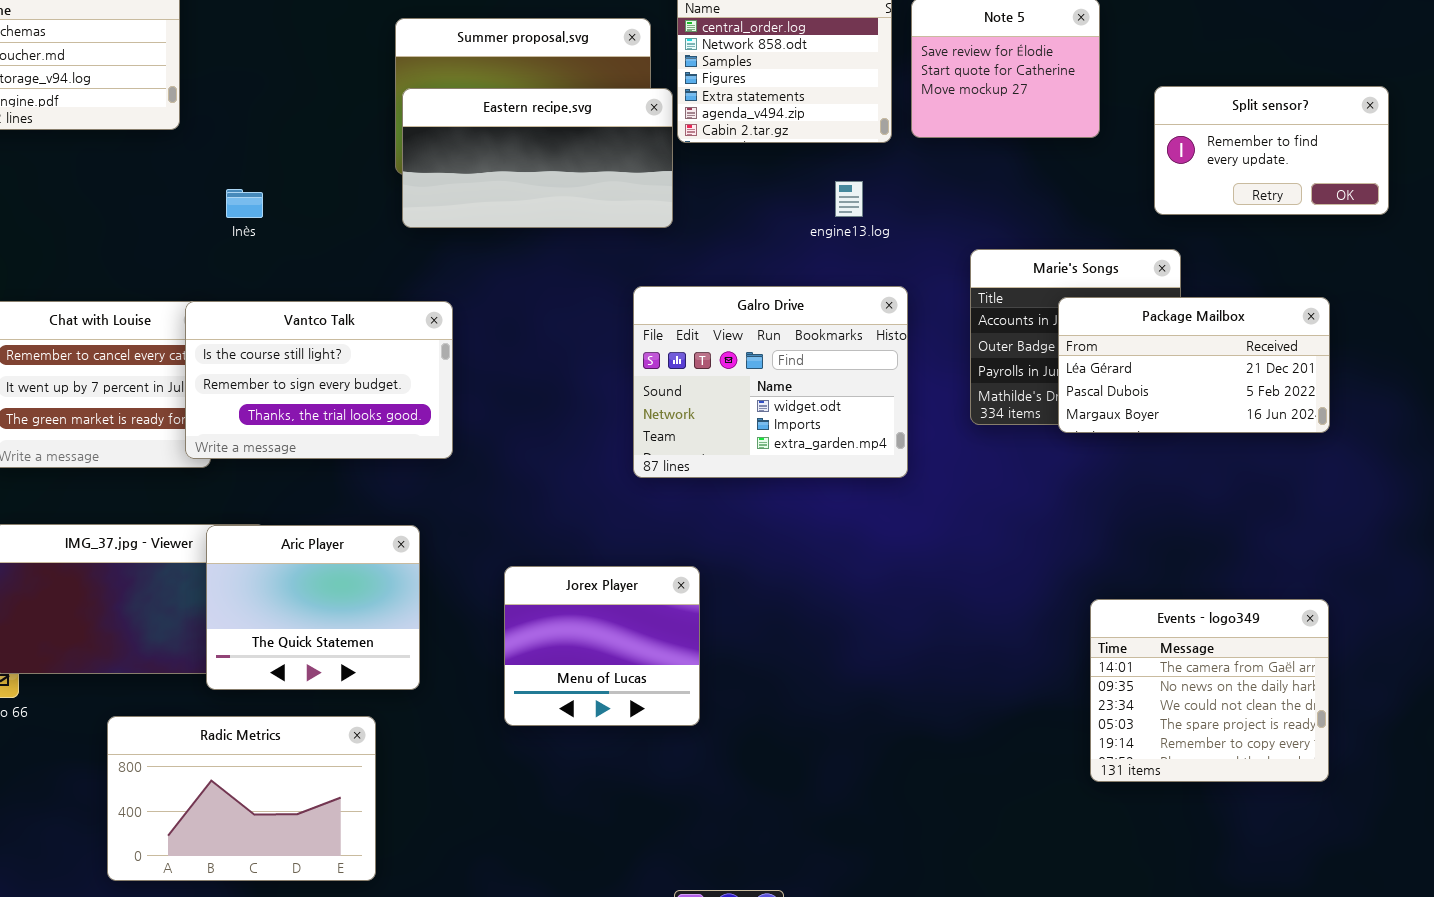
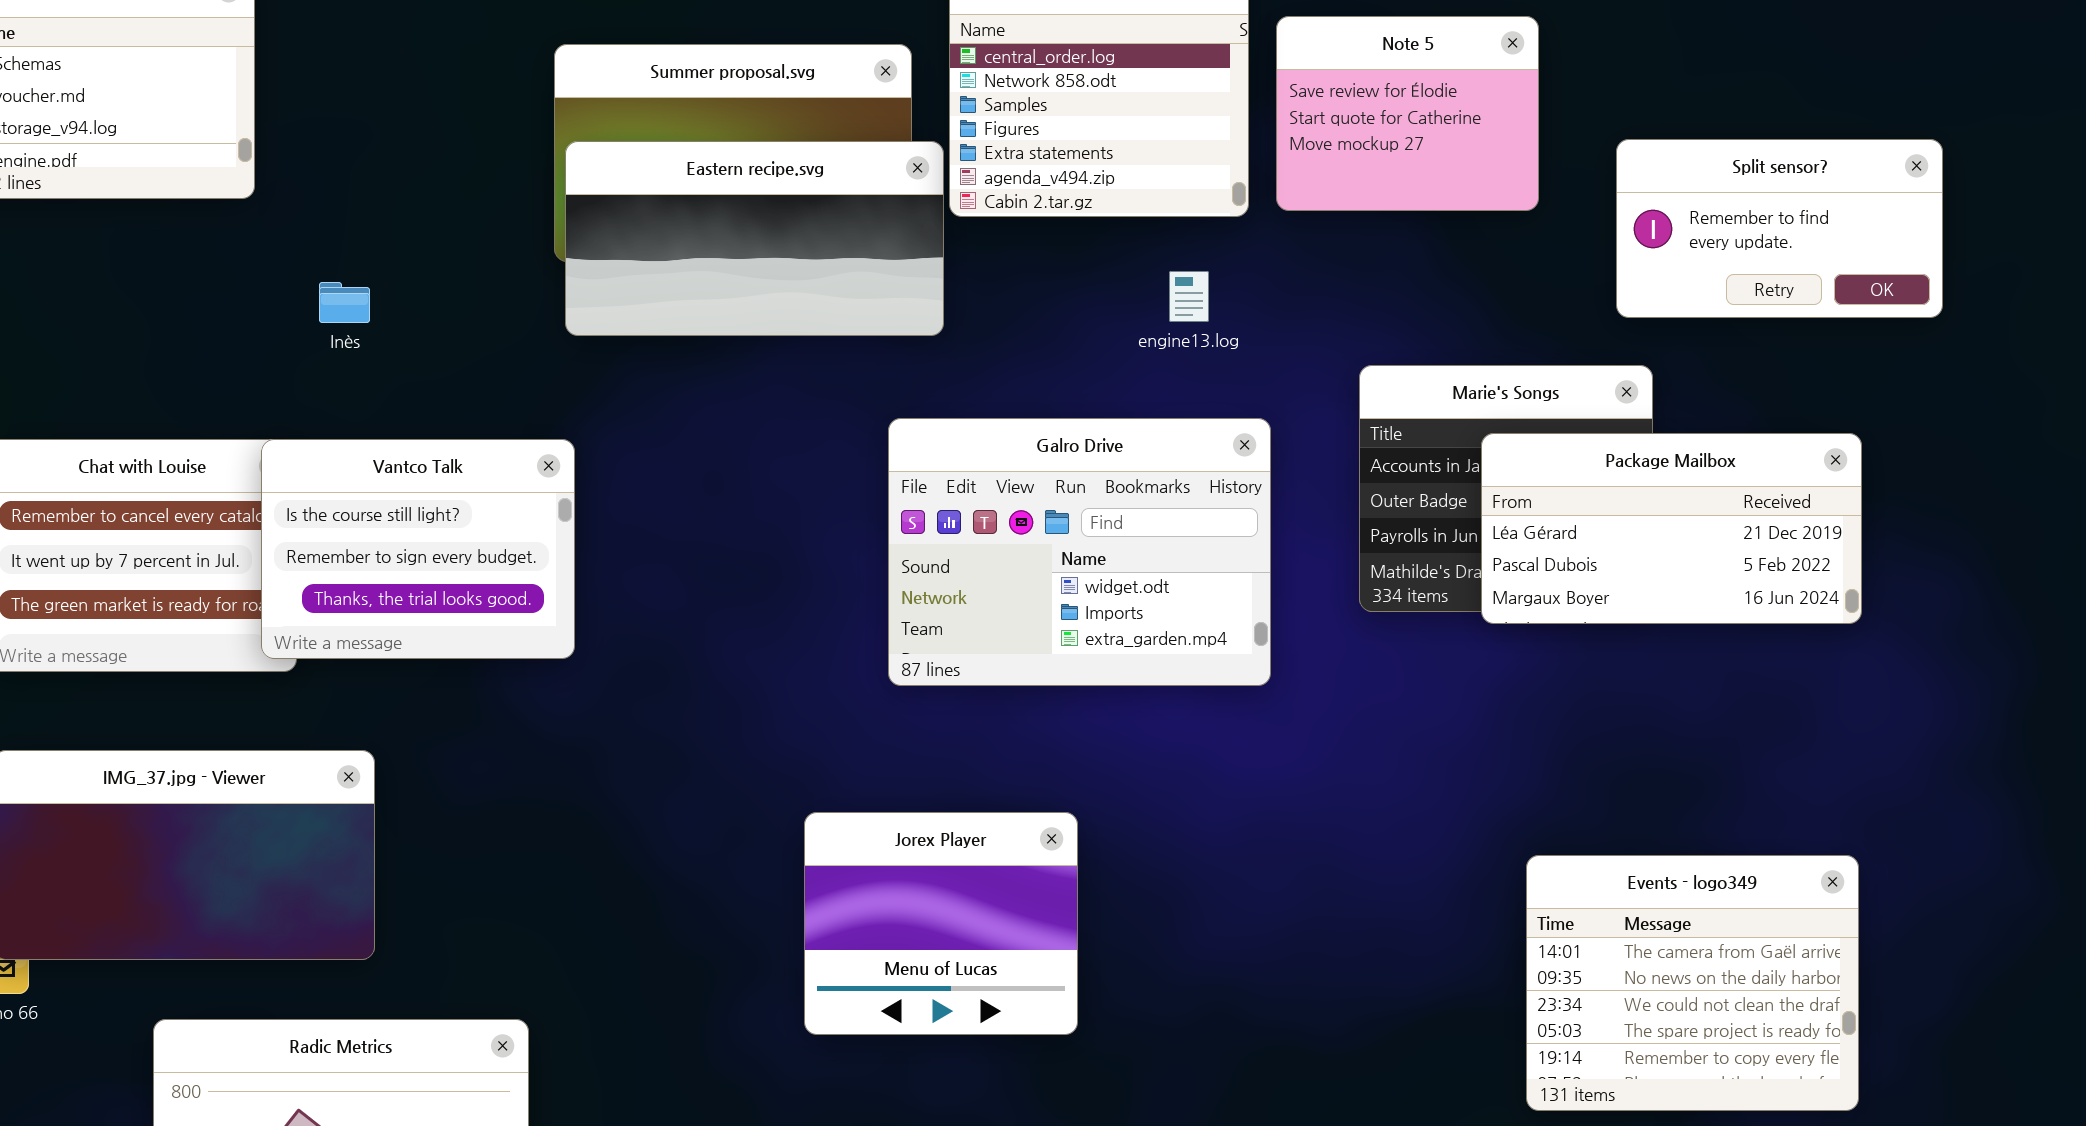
Vantco Talk: [185,301,453,459] -> [261,439,575,659], resized
Aric Player: [206,525,420,690] -> none, closed
Jorex Player: [504,566,700,726] -> [804,812,1078,1035], moved

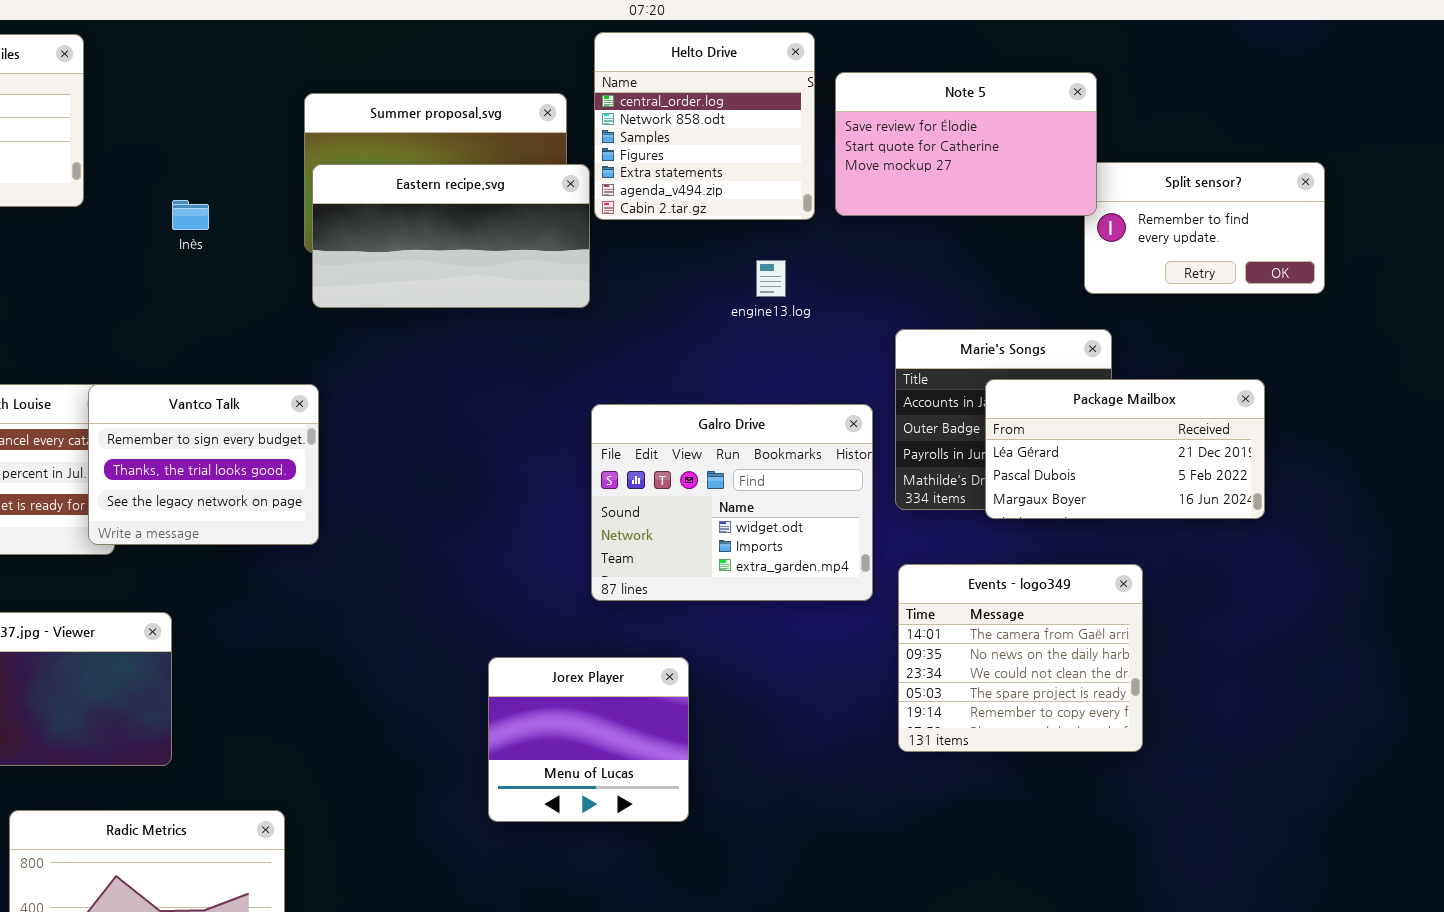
Note 5: [1276,16,1539,211] -> [835,72,1097,216], resized
Inès: [319,282,370,323] -> [172,200,209,230], moved
Galro Drive: [888,418,1271,686] -> [591,404,873,601], moved
Vantco Talk: [261,439,575,659] -> [88,384,319,545], scrolled down 1 row
Events - logo349: [1526,855,1859,1111] -> [898,564,1143,752], moved

